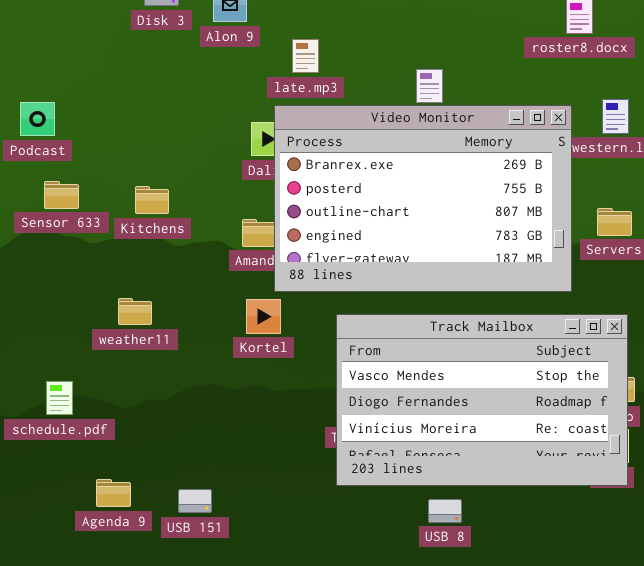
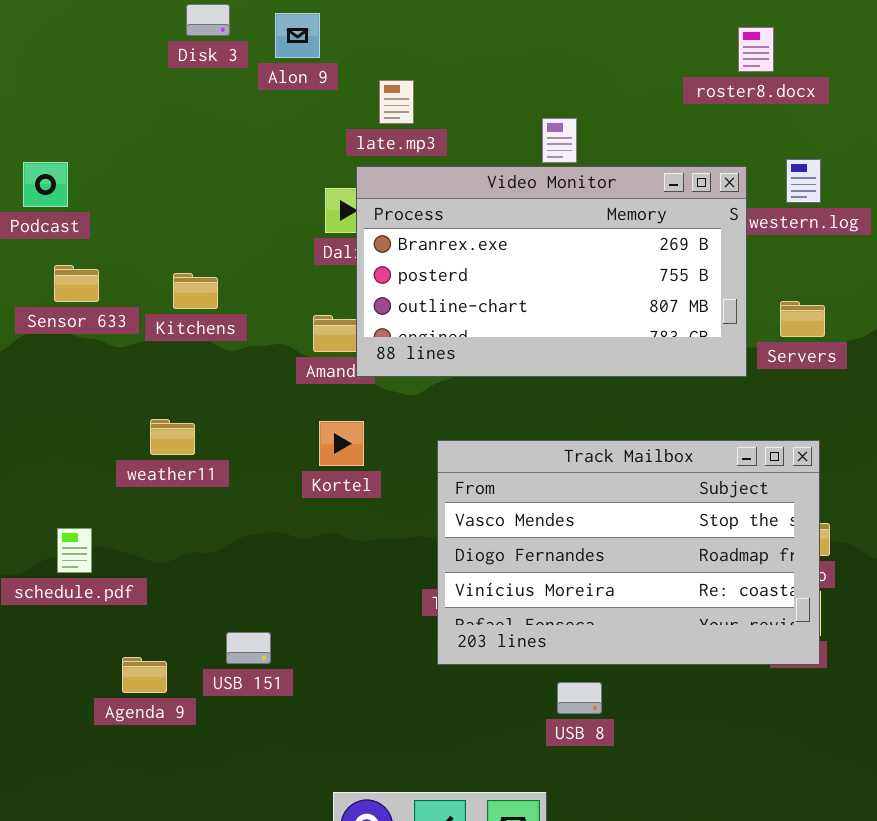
Video Monitor: [274,105,572,292] -> [356,166,747,377], resized
USB 151: [178,489,212,513] -> [226,632,271,664], moved

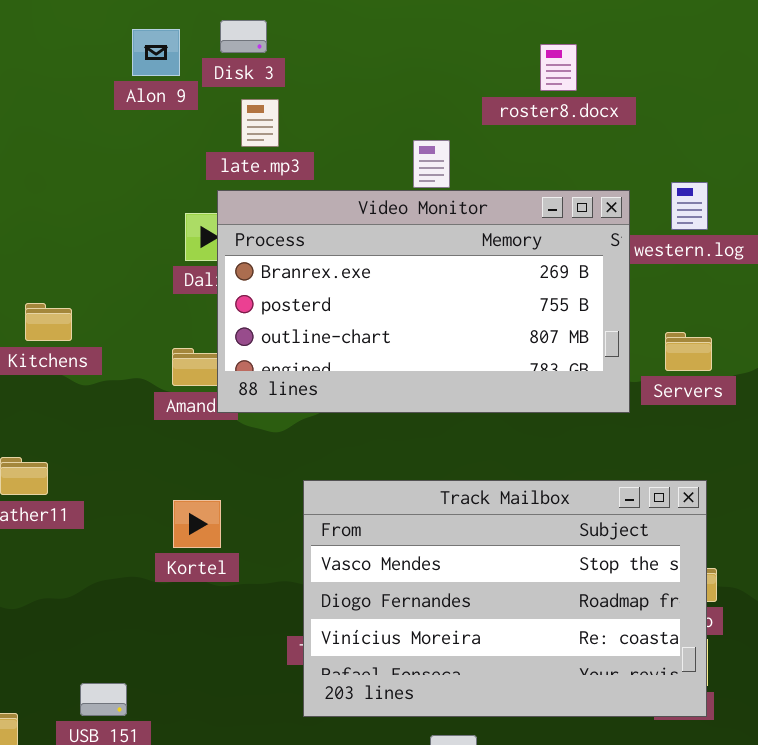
Disk 3: [186,4,230,36] -> [220,20,267,53], moved
roster8.docx: [738,27,774,72] -> [540,44,577,91], moved
Kortel: [319,421,364,466] -> [173,500,221,548], moved

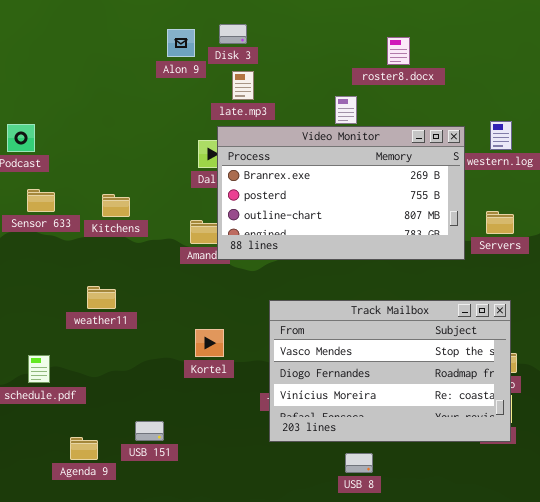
roster8.docx: [540,44,577,91] -> [387,37,410,65], moved
Kortel: [173,500,221,548] -> [195,329,224,357], moved

